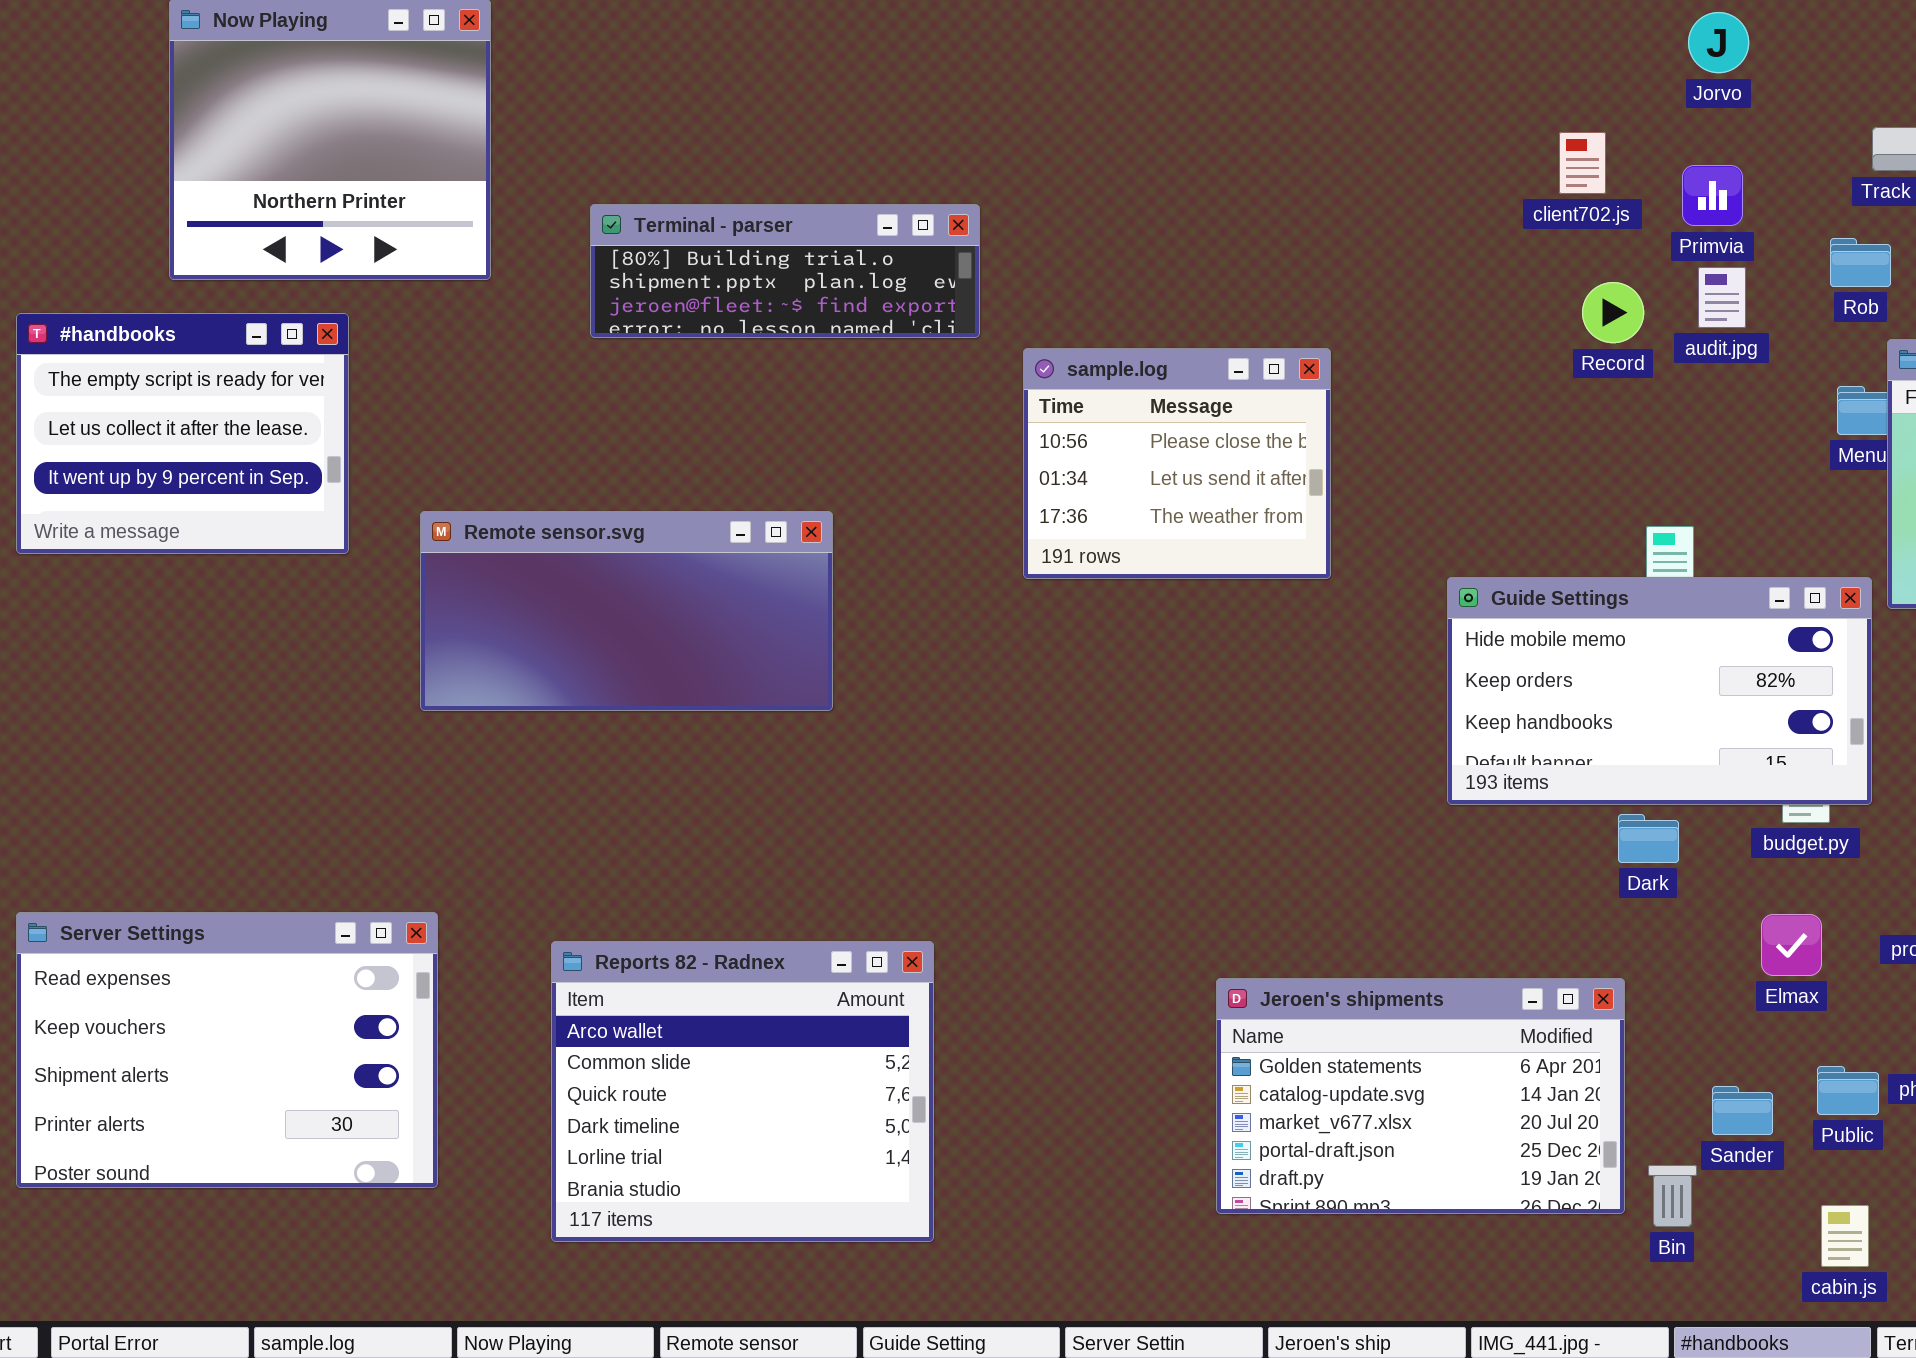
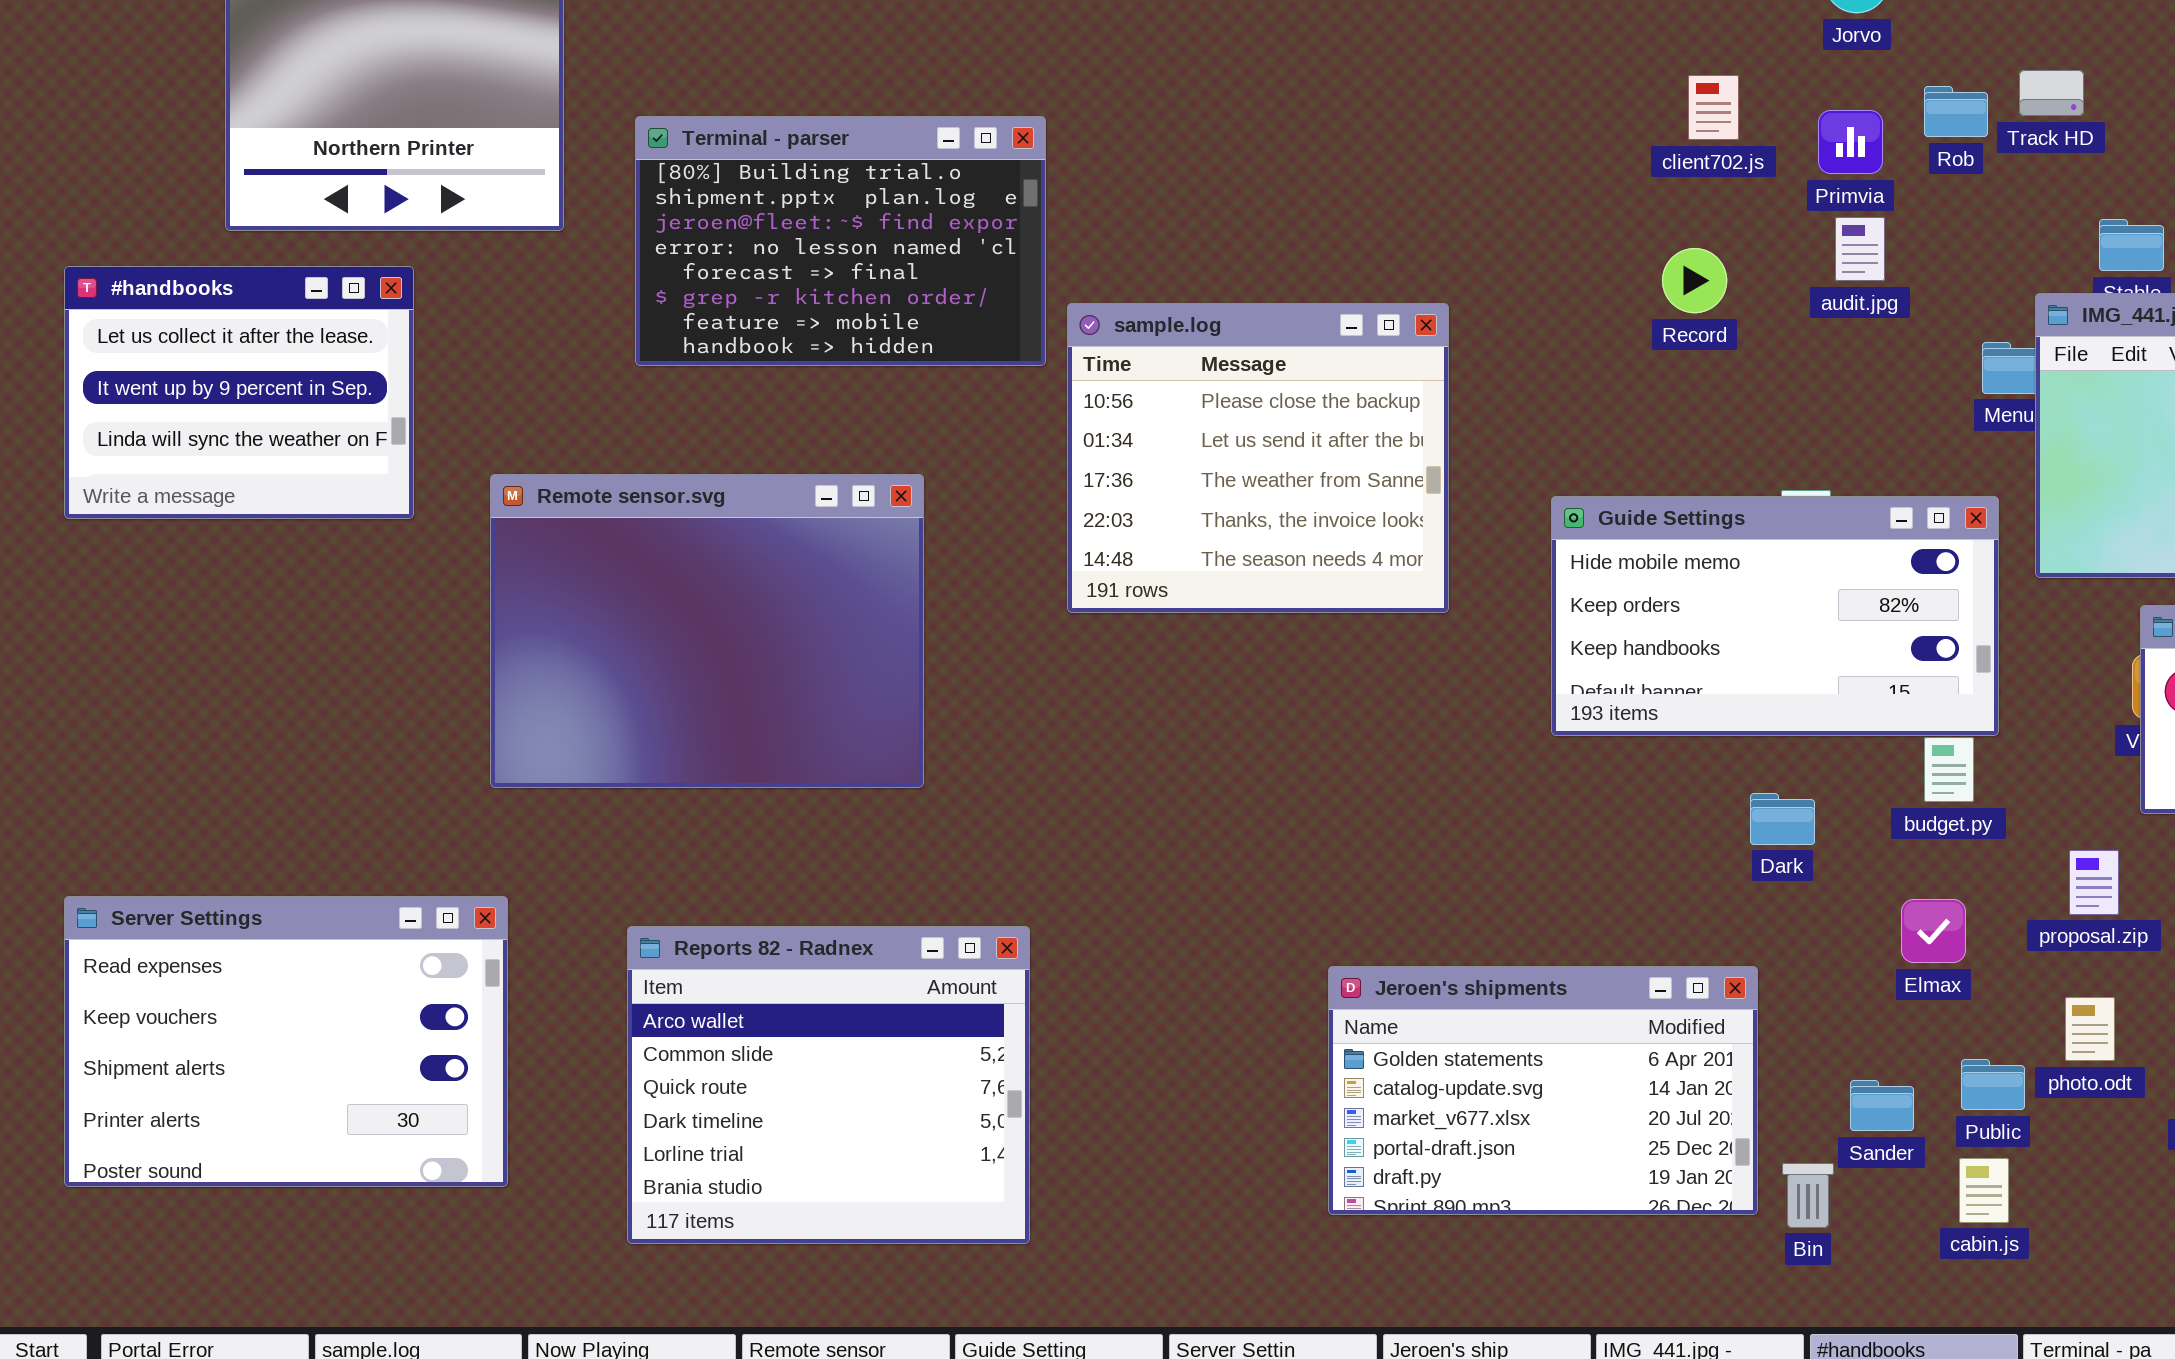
Terminal - parser: [590,204,980,338] -> [635,116,1046,366], moved, resized
Rob: [1830,238,1891,287] -> [1924,86,1988,137], moved
Record: [1582,282,1644,343] -> [1662,248,1727,313], moved
#handbooks: [16,313,349,554] -> [64,266,414,519], scrolled down 1 row
sample.log: [1023,348,1331,579] -> [1067,303,1449,613], resized
Remote sensor.svg: [420,511,833,711] -> [490,474,924,788], resized
Guide Settings: [1447,577,1872,805] -> [1551,496,1999,736], moved
cabin.js: [1821,1205,1869,1267] -> [1959,1158,2009,1223], moved

